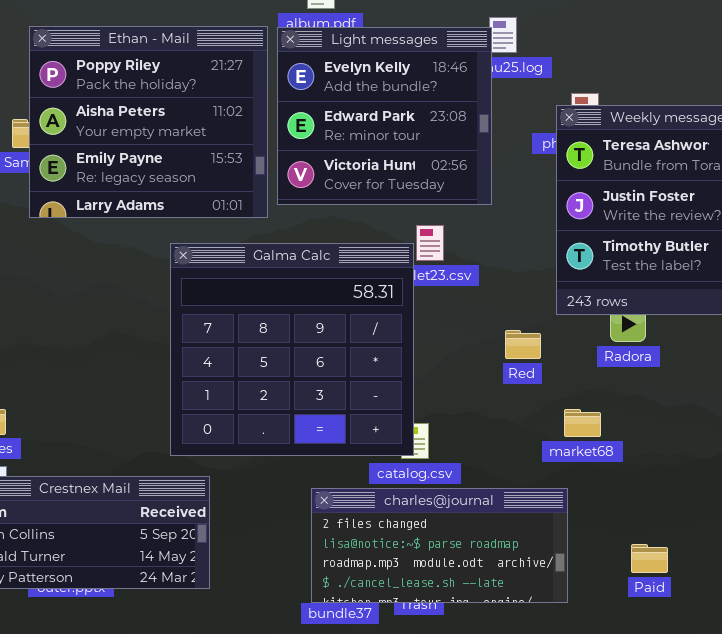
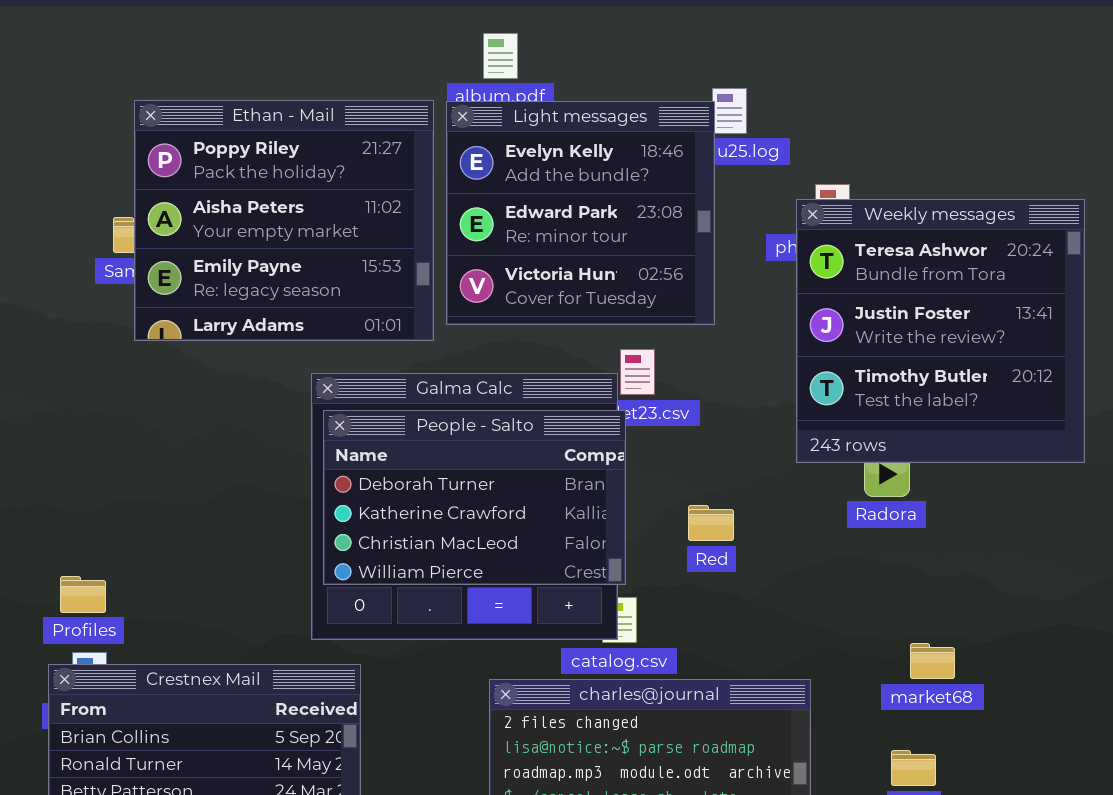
People - Salto: none -> [323,410,626,585], opened
Red: [505,330,541,359] -> [688,505,734,541], moved
market68: [564,409,601,437] -> [910,643,955,679], moved

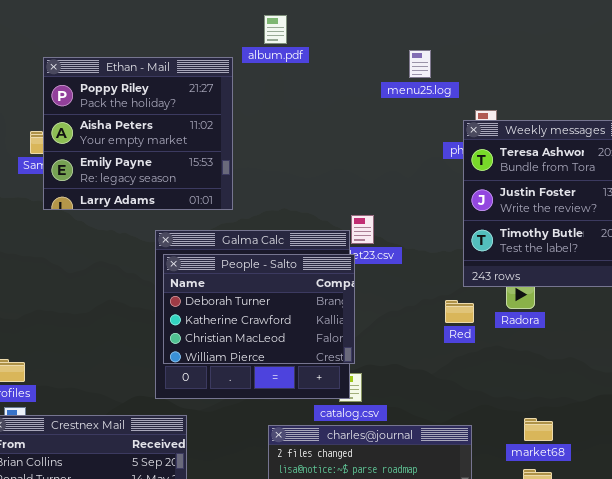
Light messages: [446,101,715,325] -> none, closed
Red: [688,505,734,541] -> [445,300,474,323], moved
market68: [910,643,955,679] -> [524,418,553,441], moved

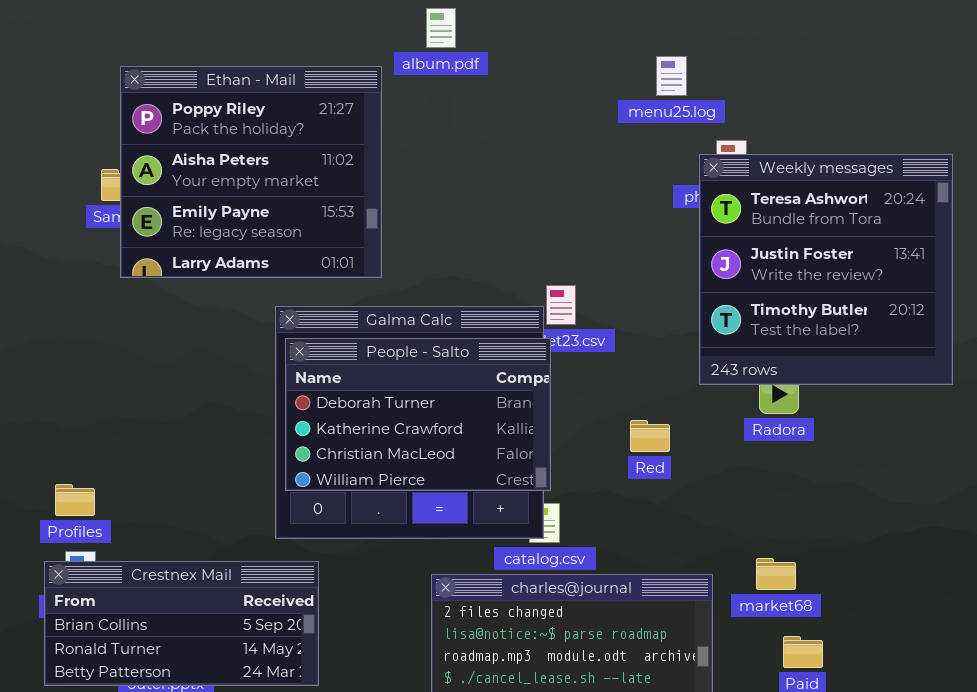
menu25.log: [409,50,431,78] -> [656,56,687,96], moved
Red: [445,300,474,323] -> [630,420,670,452], moved
market68: [524,418,553,441] -> [756,558,796,590], moved

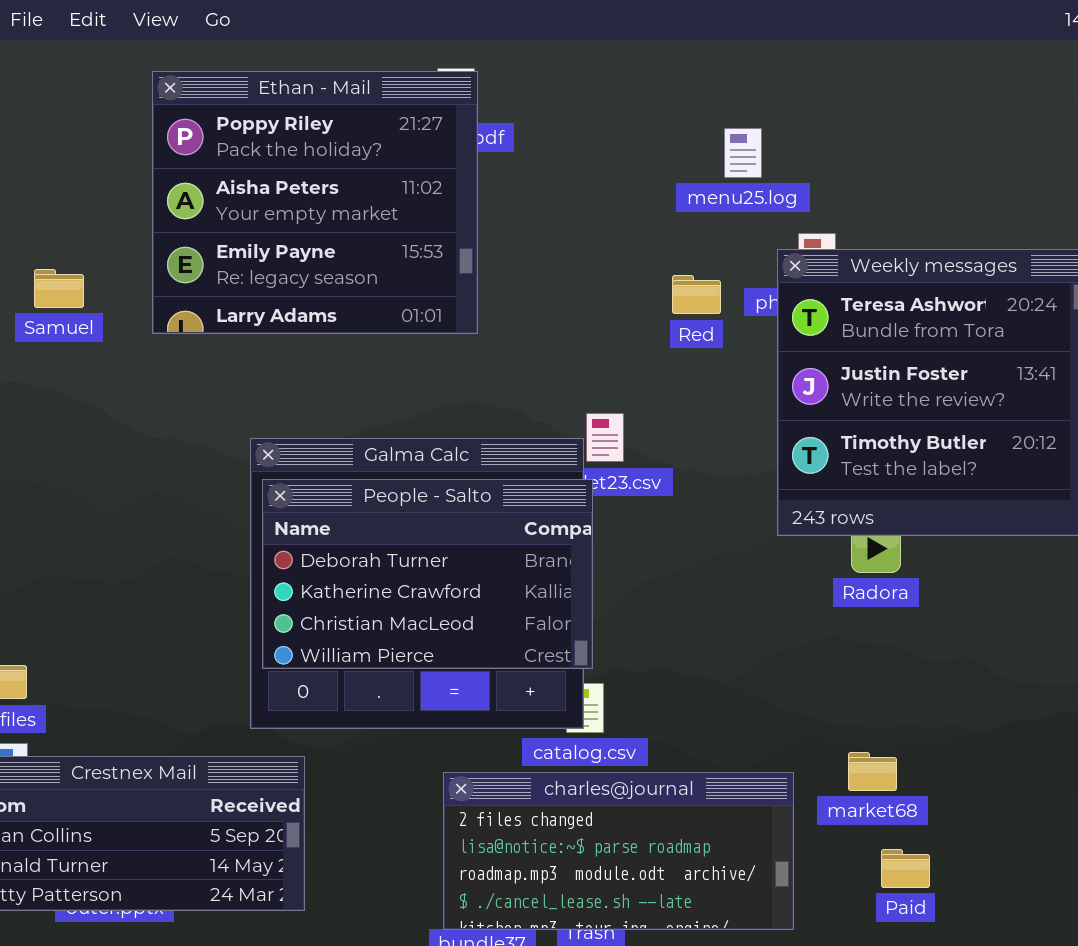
Ethan - Mail: [120,66,382,278] -> [152,71,478,334], moved
Red: [630,420,670,452] -> [672,275,721,314], moved

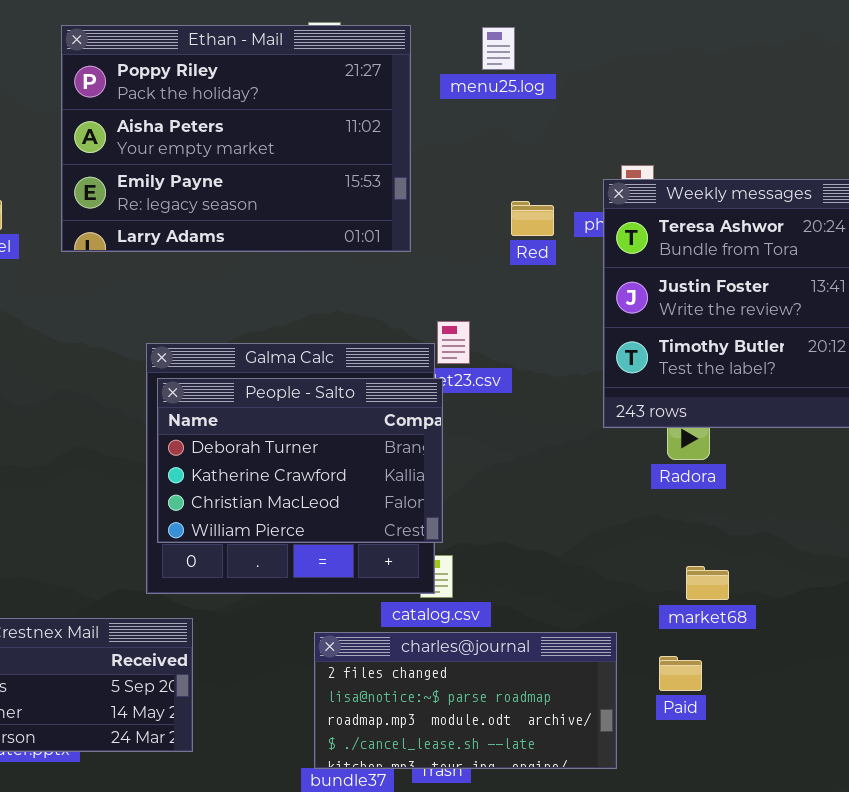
Ethan - Mail: [152,71,478,334] -> [61,25,411,252], resized
menu25.log: [724,128,762,178] -> [482,27,515,70], moved
market68: [848,752,897,791] -> [686,566,729,600], moved
Paid: [881,849,930,888] -> [659,656,702,691], moved

